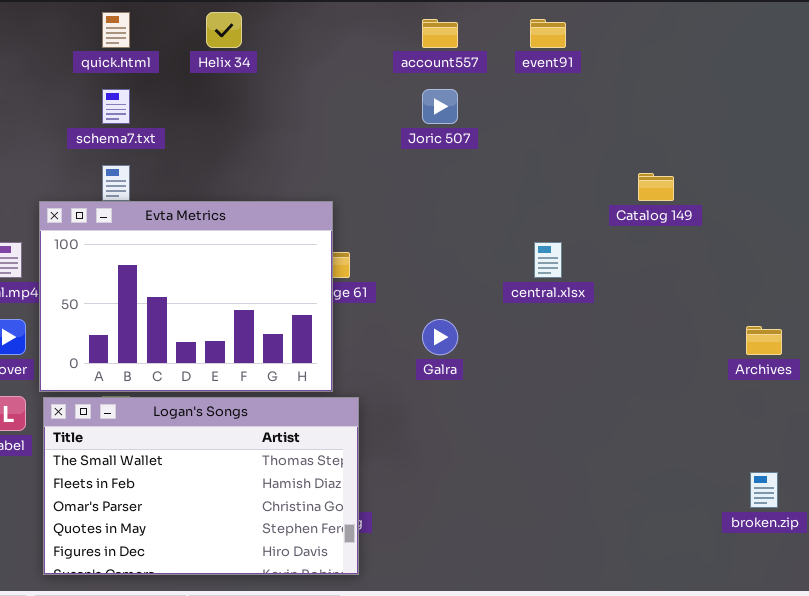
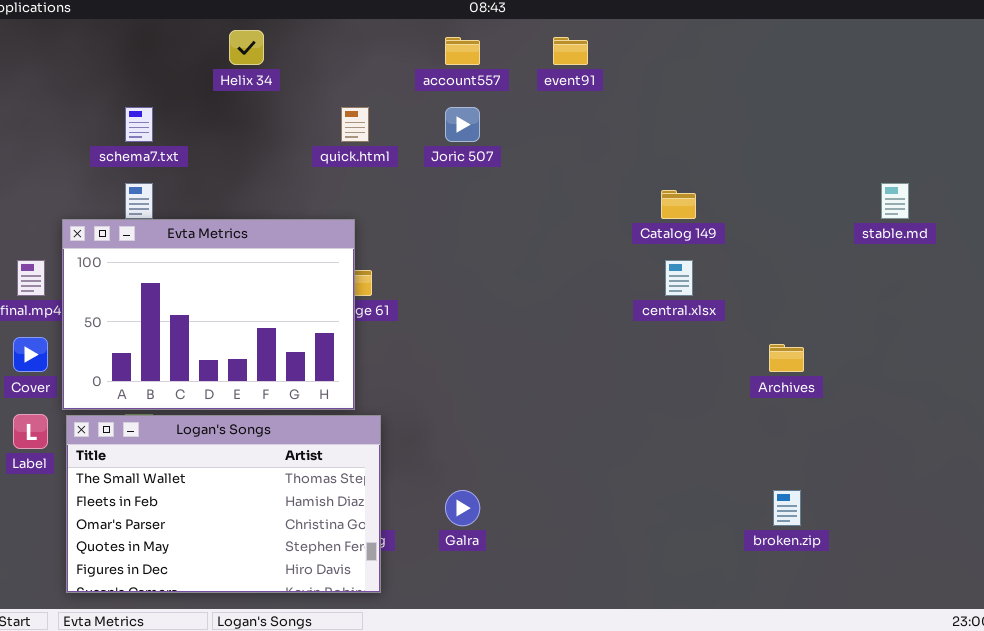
quick.html: [102,12,130,48] -> [341,107,369,142], moved
central.xlsx: [534,242,562,278] -> [665,260,693,296], moved
Galra: [422,319,458,355] -> [445,490,480,526], moved

